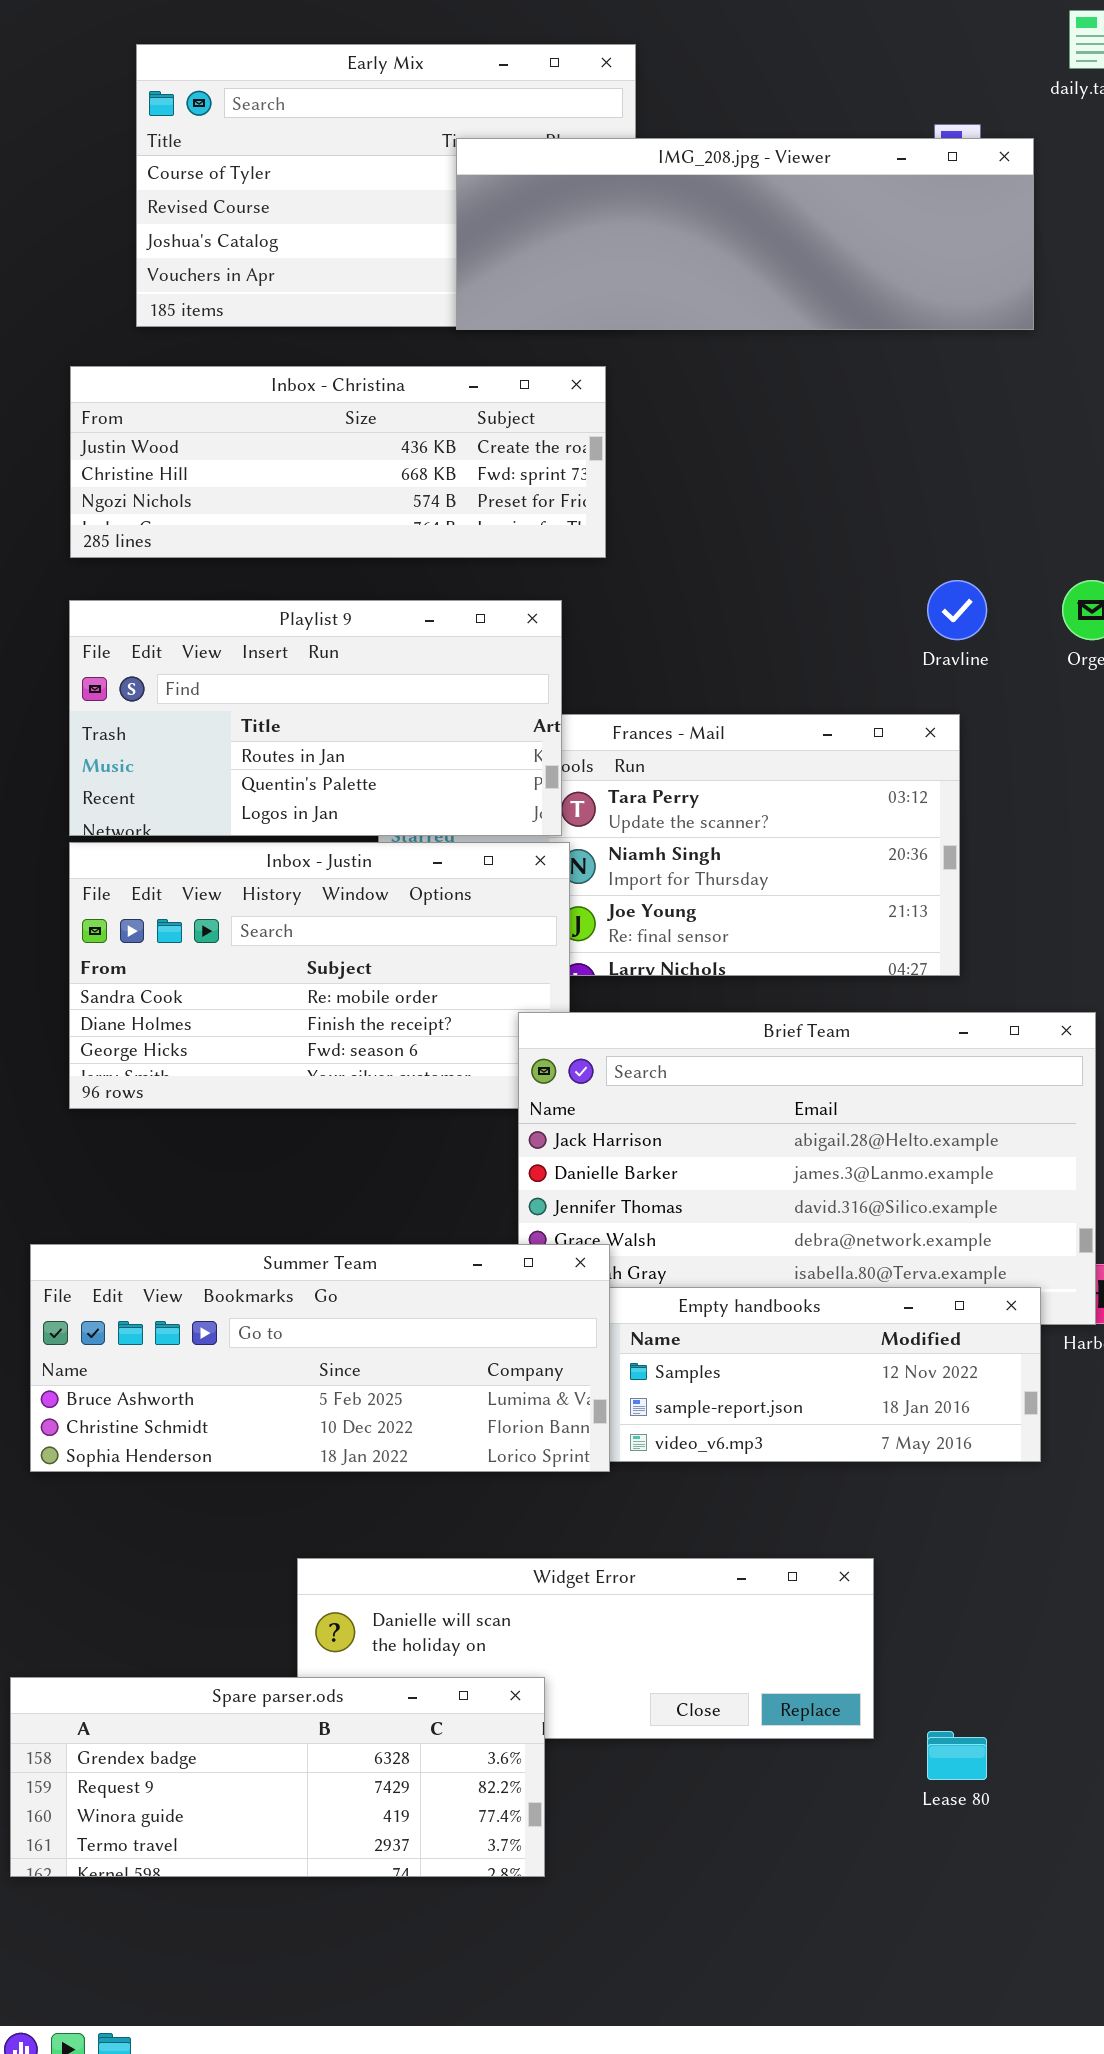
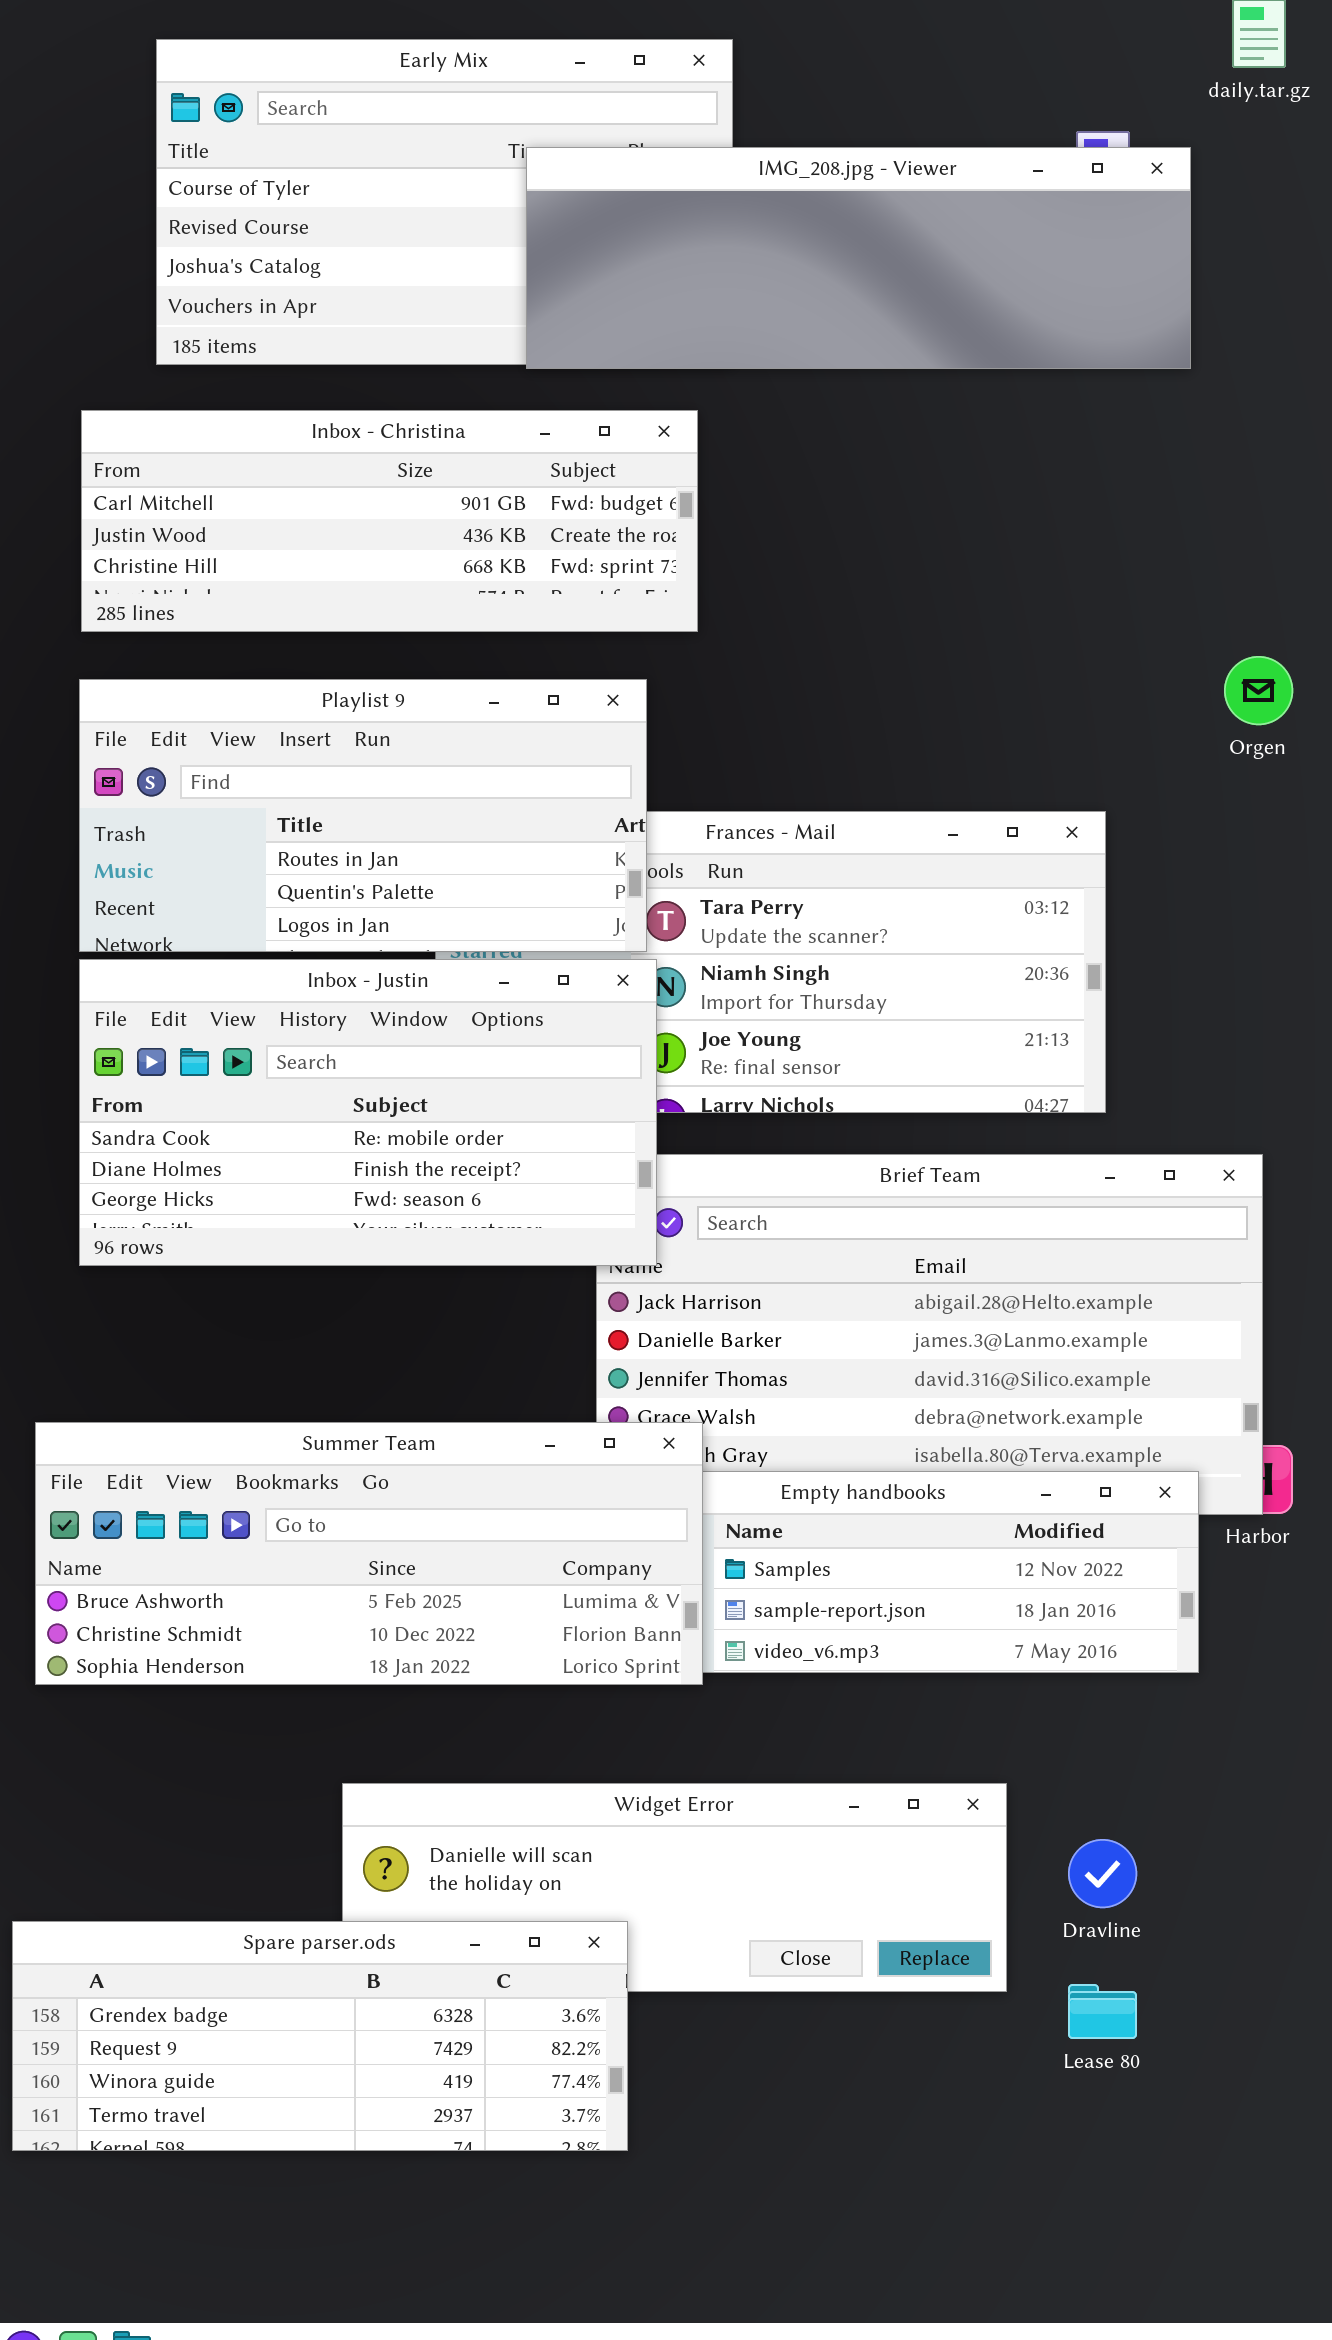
Inbox - Christina: [70,366,606,558] -> [81,410,698,632], scrolled up 1 row
Dravline: [927,580,987,640] -> [1068,1839,1137,1908], moved
Inbox - Justin: [69,842,570,1109] -> [79,959,657,1266], raised

